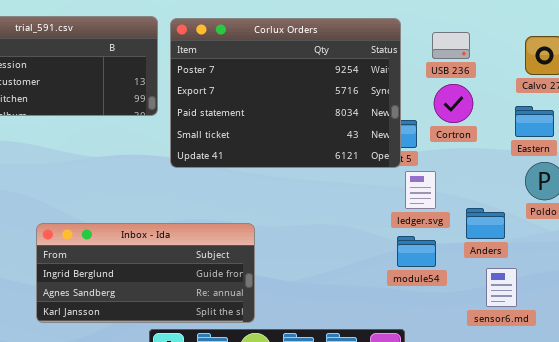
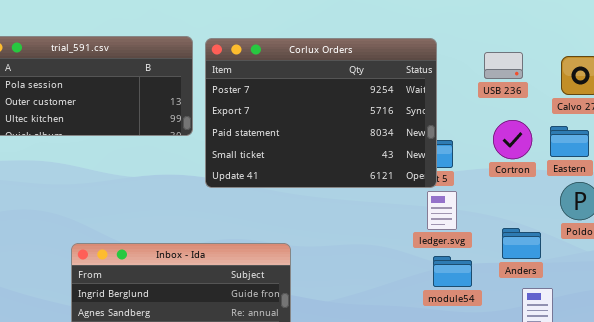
USB 236: [432,32,470,59] -> [484,52,523,79], moved
Cortron: [434,84,473,123] -> [493,120,532,159], moved
ledger.svg: [405,171,436,209] -> [427,191,457,230], moved

